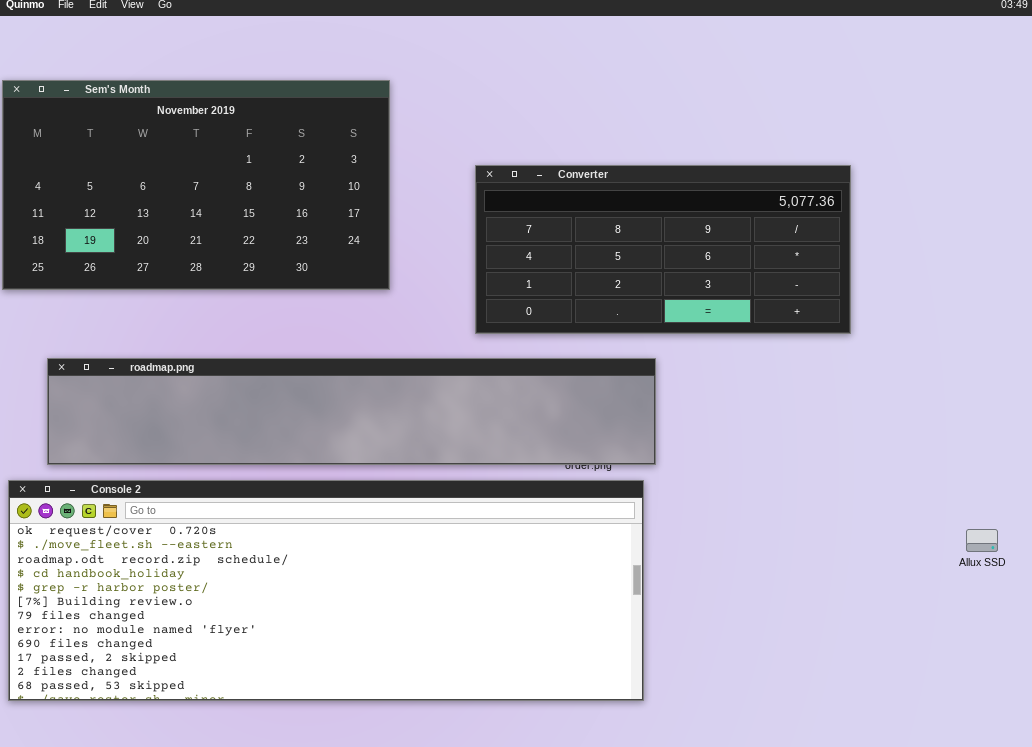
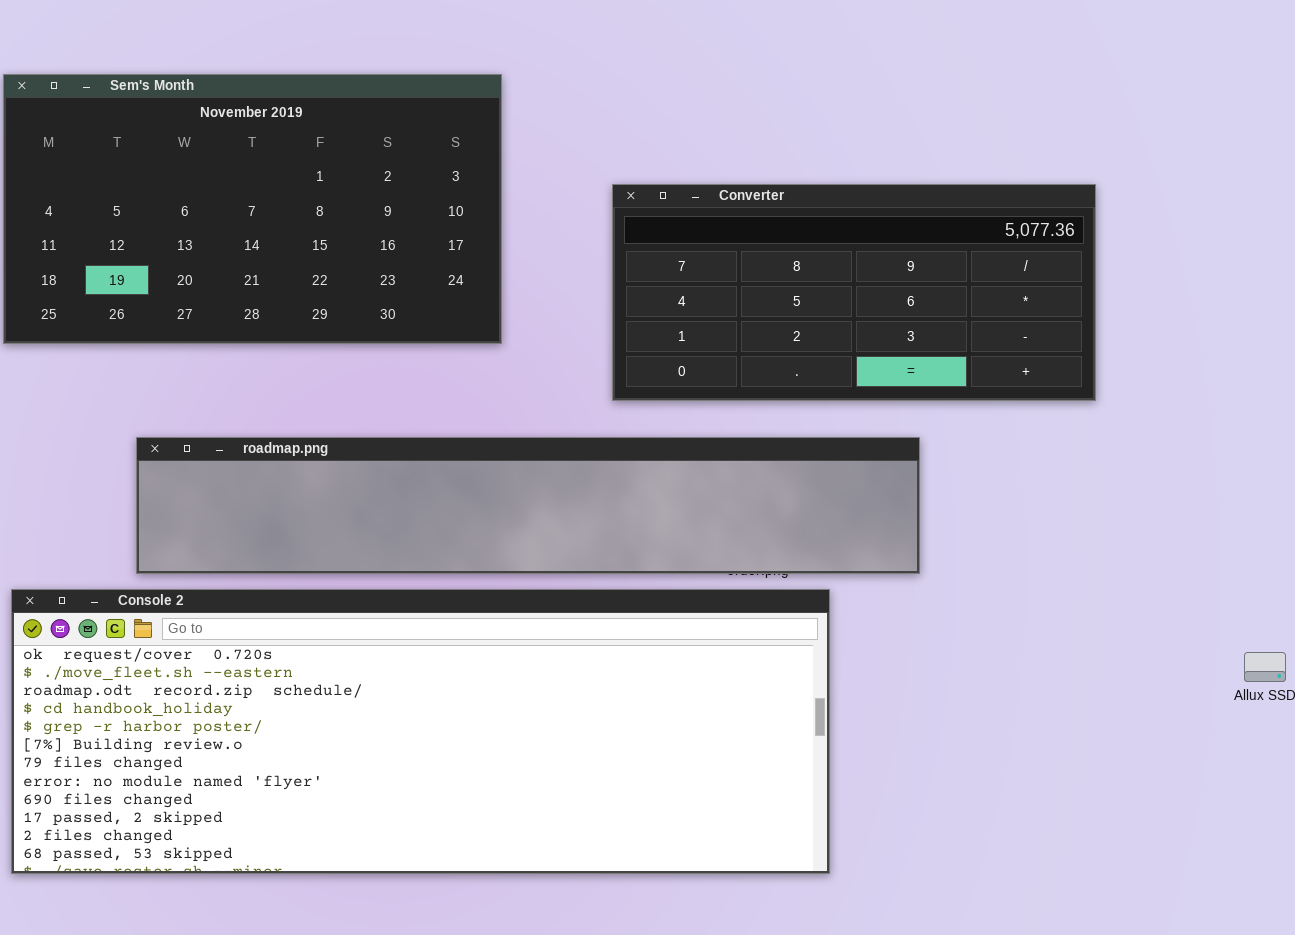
roadmap.png: [47,358,656,465] -> [136,437,920,574], moved

